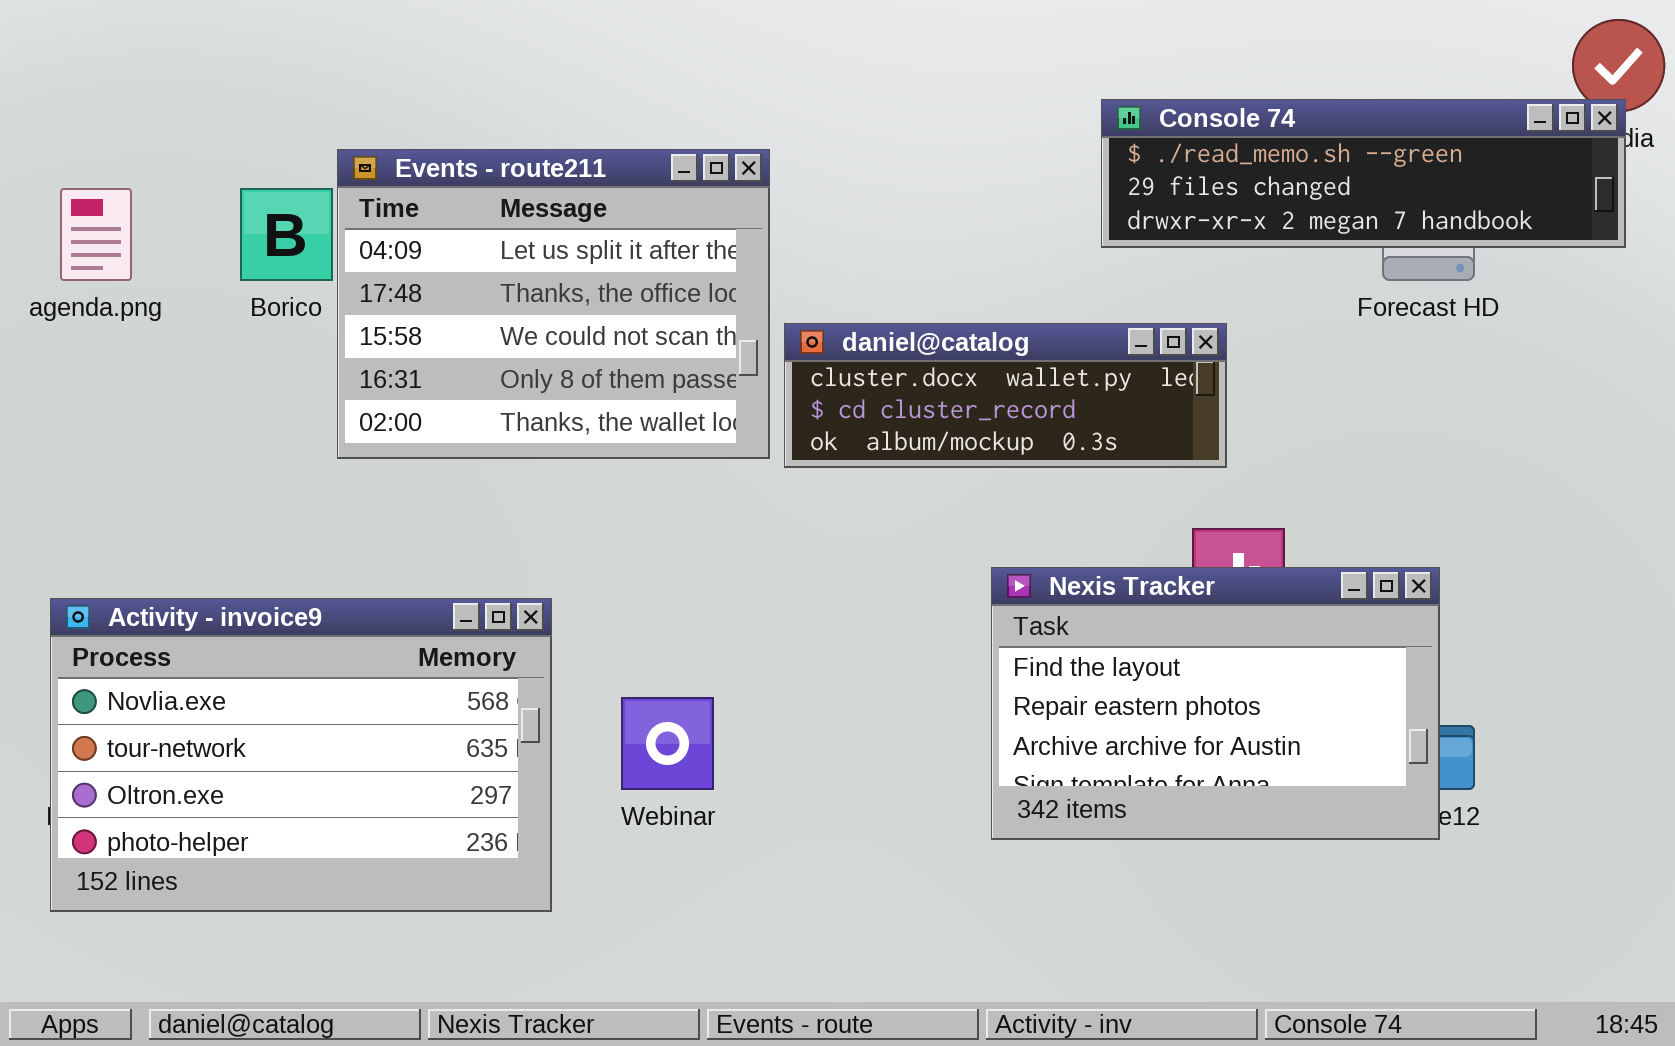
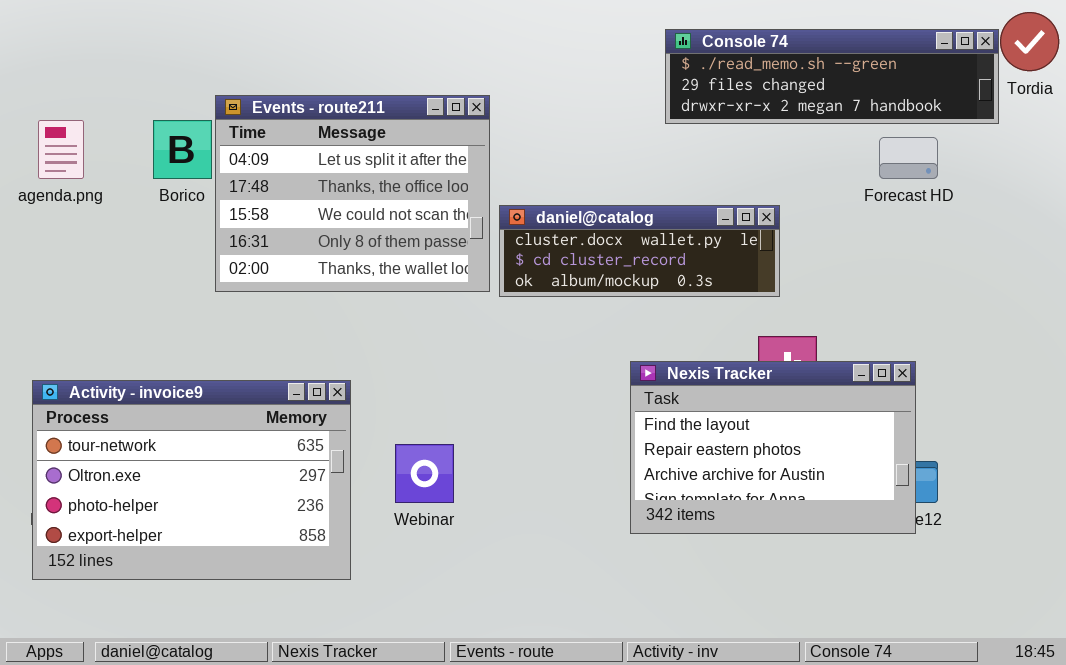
Console 74: [1101,99,1626,248] -> [665,29,999,124], moved
Activity - invoice9: [50,598,552,912] -> [32,380,351,580], scrolled down 1 row

